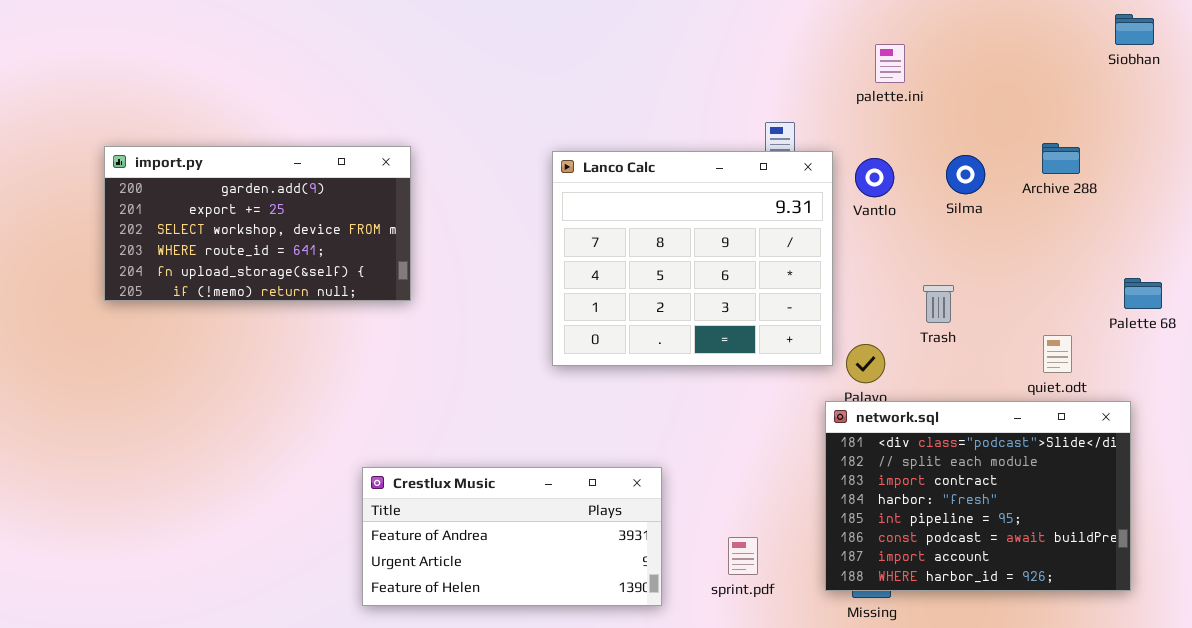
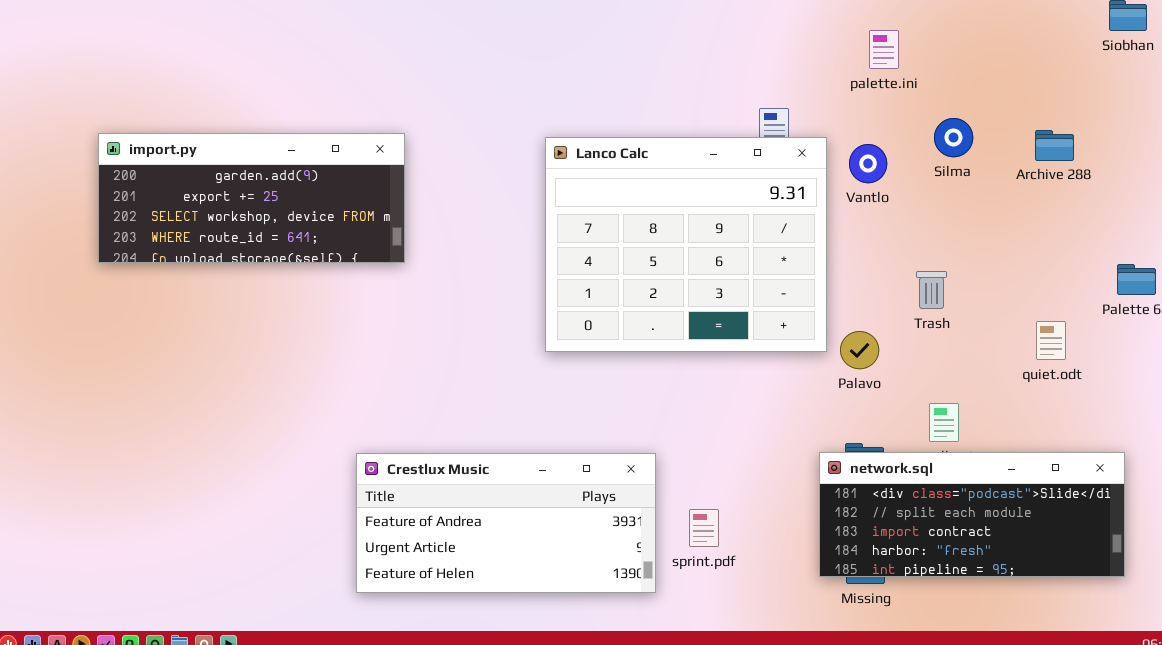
import.py: [104,146,411,301] -> [98,133,405,263], resized
Silma: [946,155,985,194] -> [934,118,973,157], moved
network.sql: [825,401,1131,591] -> [819,452,1125,577], resized
sprint.pdf: [728,537,758,575] -> [689,509,719,547], moved

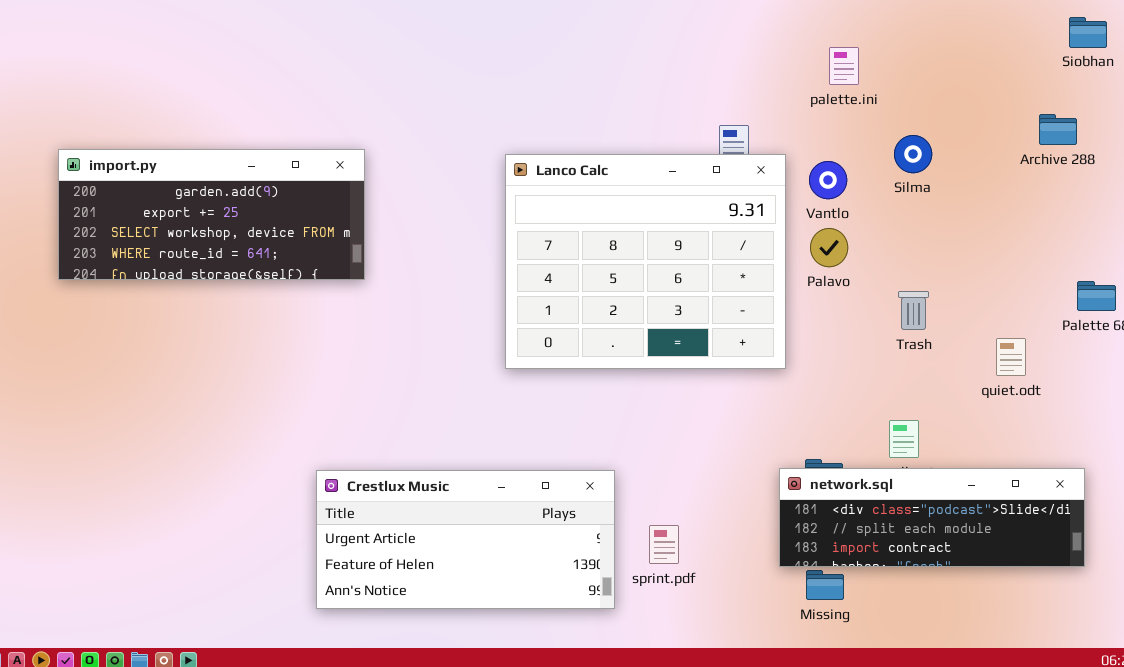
Archive 288: [1035,130,1074,161] -> [1039,114,1077,145], moved
Trash: [916,271,947,309] -> [898,291,929,330], moved
Palavo: [840,331,879,369] -> [810,228,848,267], moved
network.sql: [819,452,1125,577] -> [779,468,1085,567], resized
Crestlux Music: [356,453,656,593] -> [316,470,615,609], scrolled down 1 row

